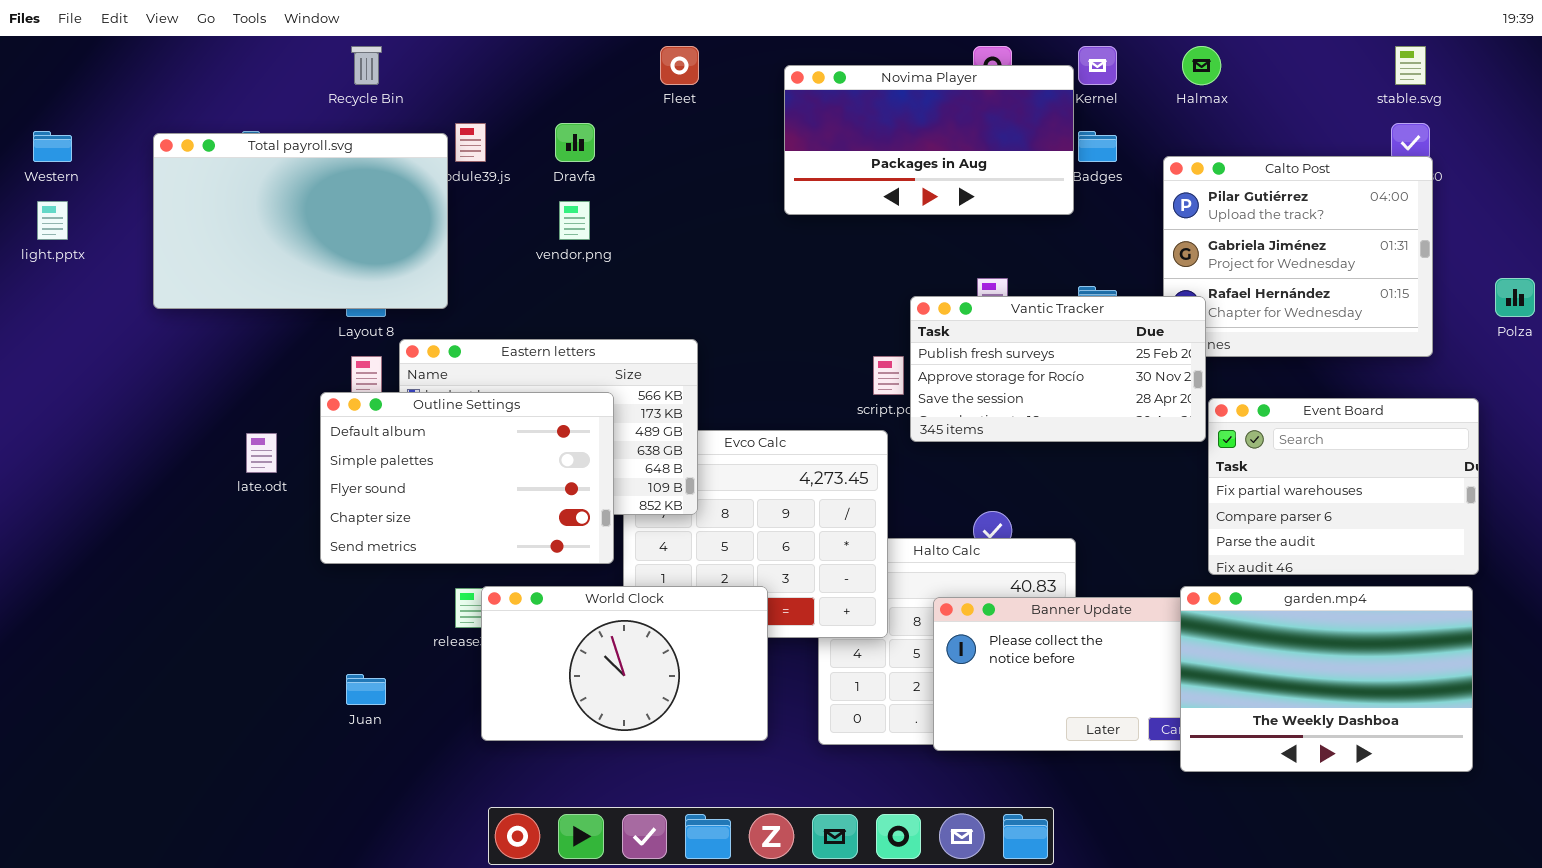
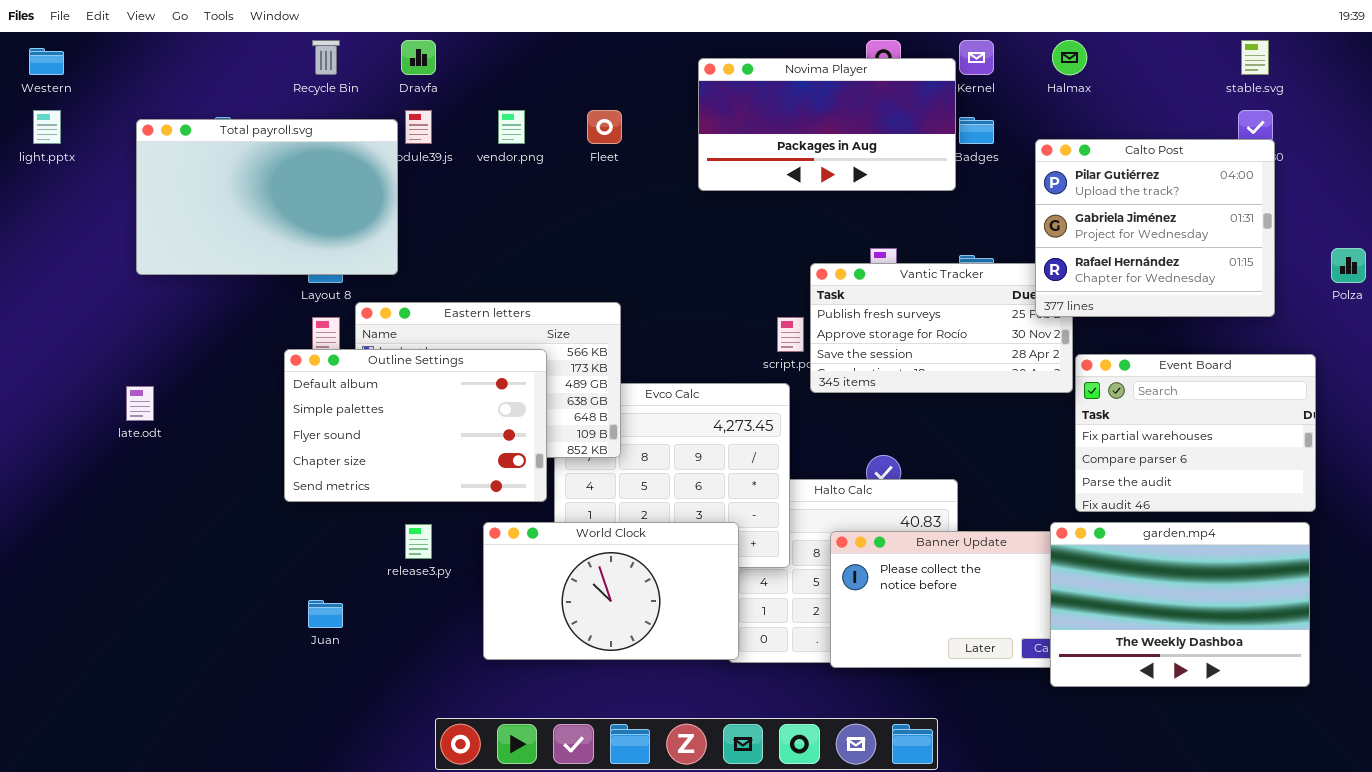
Fleet: [660,46,699,85] -> [587,110,622,144], moved
Dravfa: [555,123,595,162] -> [401,40,436,75], moved
Western: [33,131,72,162] -> [29,48,64,75], moved
Calto Post: [1163,156,1433,357] -> [1035,139,1275,317], raised
light.pptx: [37,201,68,240] -> [33,110,61,144], moved
vendor.png: [559,201,590,240] -> [498,110,525,144], moved
late.odt: [246,433,277,473] -> [126,386,154,421], moved
World Clock: [481,586,768,741] -> [483,522,739,660], moved

